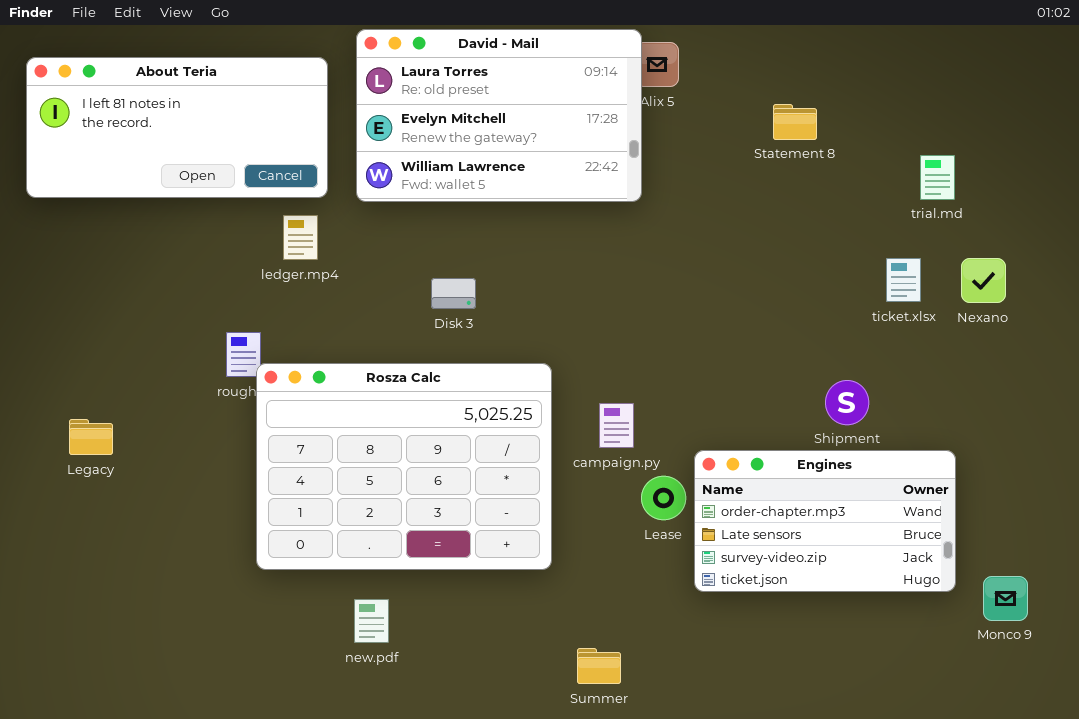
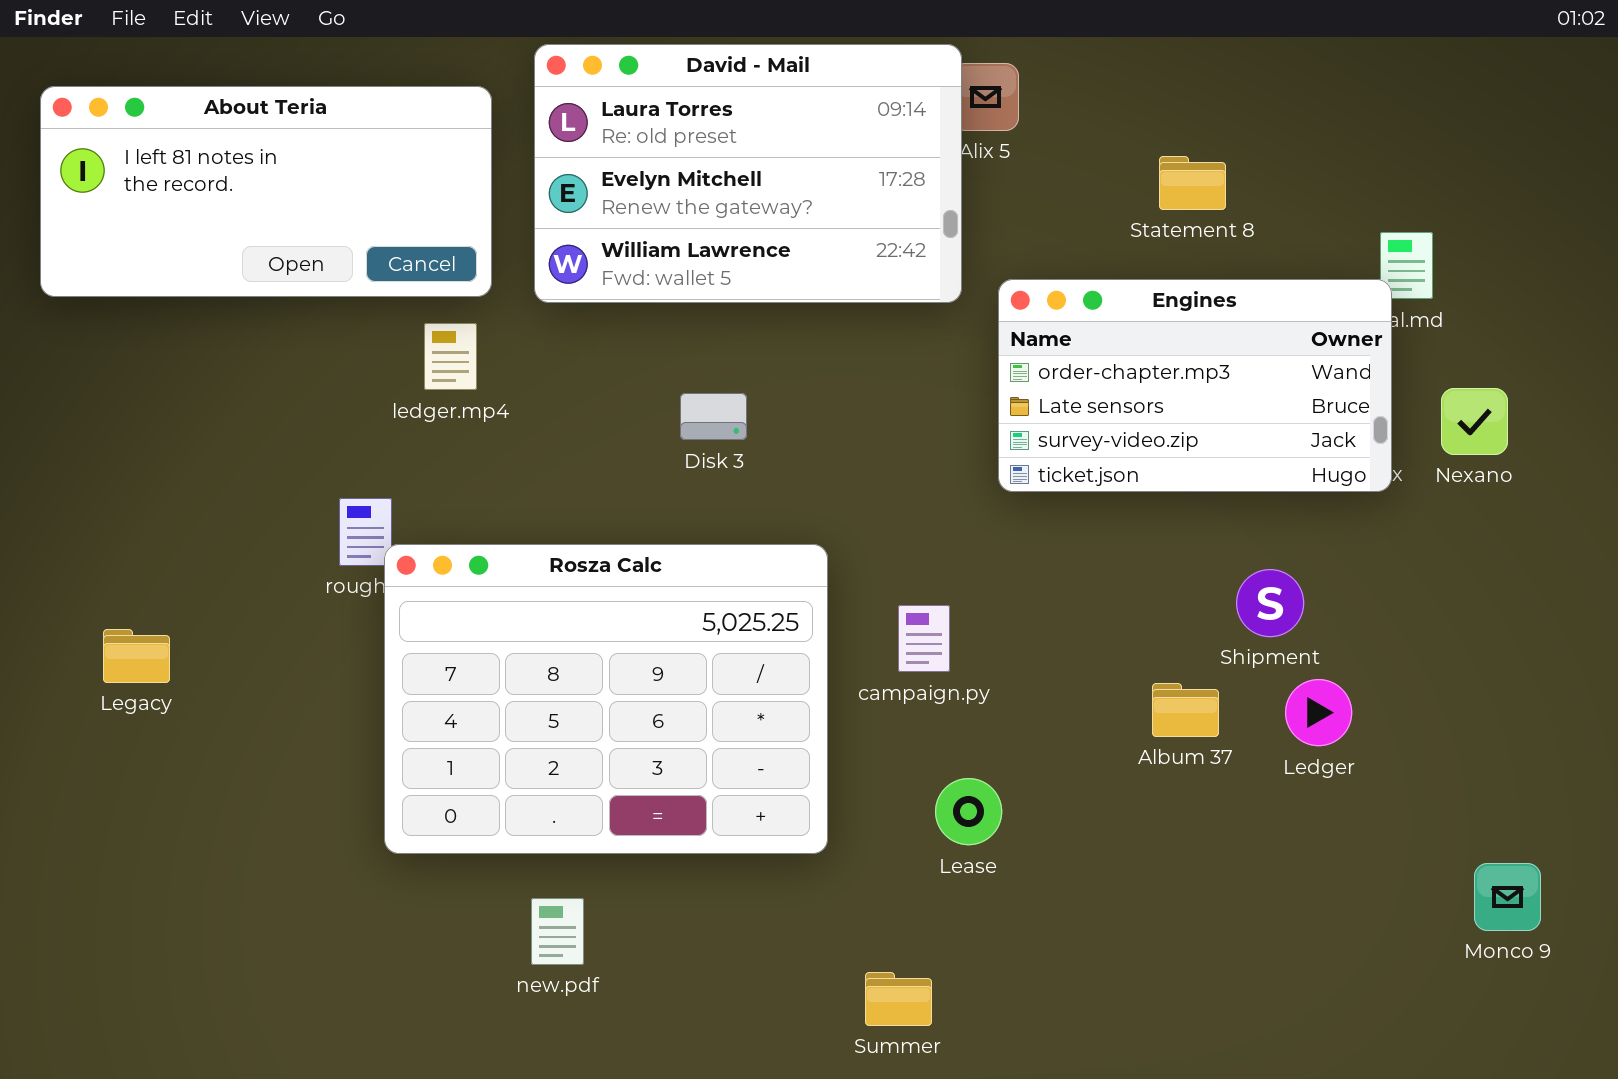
Disk 3: [431,278,476,309] -> [680,393,747,440], moved
Engines: [694,450,956,592] -> [998,279,1392,492], moved
Lease: [641,476,686,520] -> [935,778,1002,845], moved

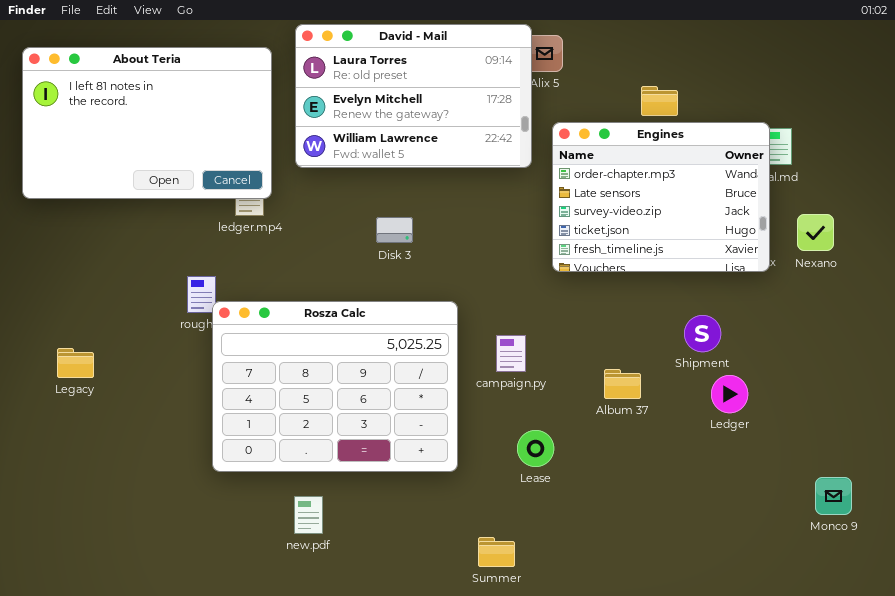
About Teria: [40,86,492,297] -> [22,47,272,199], resized
Engines: [998,279,1392,492] -> [552,122,770,272], resized
Album 37: [1152,683,1219,737] -> [604,369,641,399], moved

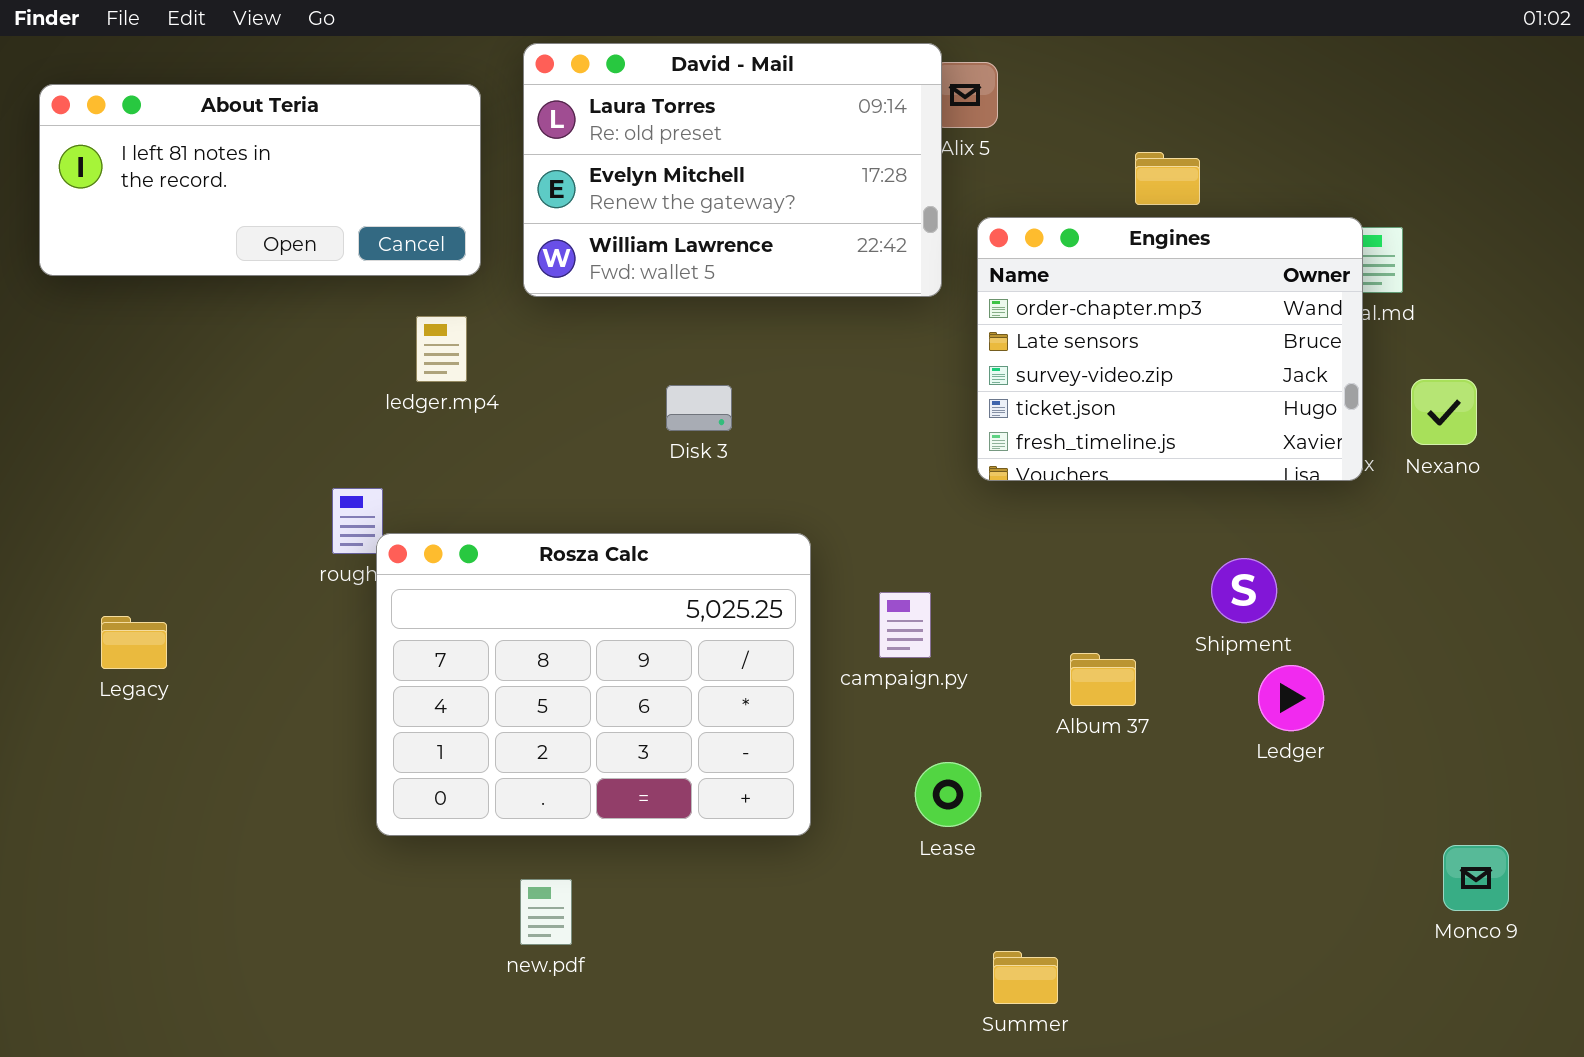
About Teria: [22,47,272,199] -> [39,84,481,276], resized
Summer: [478,537,515,567] -> [993,951,1058,1004], moved

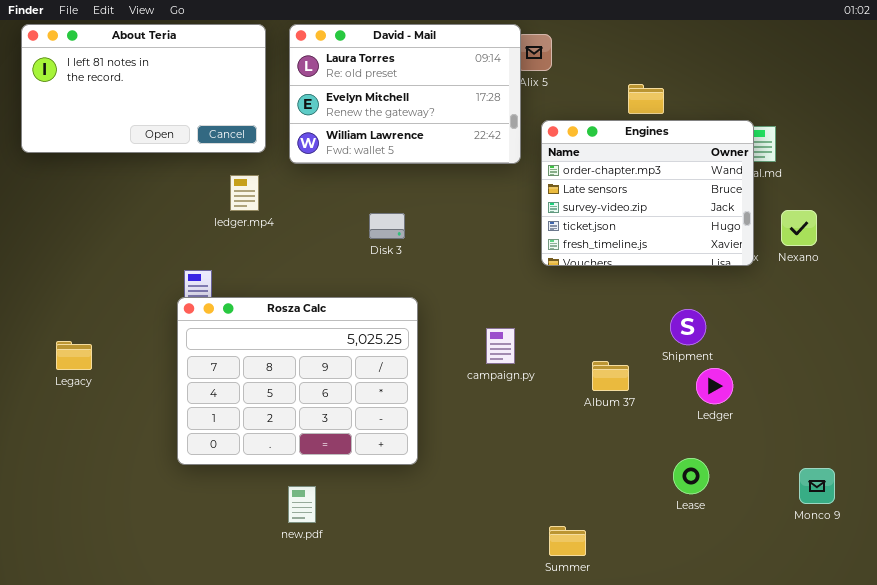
About Teria: [39,84,481,276] -> [21,24,266,153], resized
Rosza Calc: [376,533,811,836] -> [177,297,418,465], moved
Lease: [915,762,981,827] -> [673,458,709,494], moved

